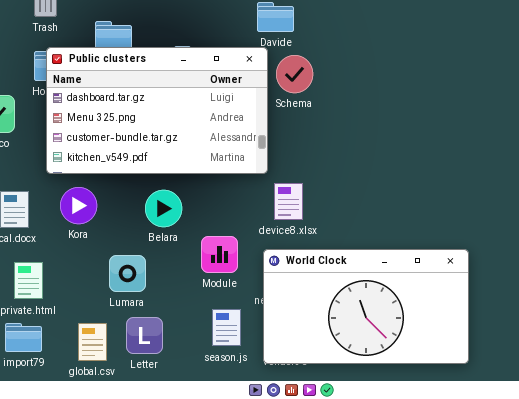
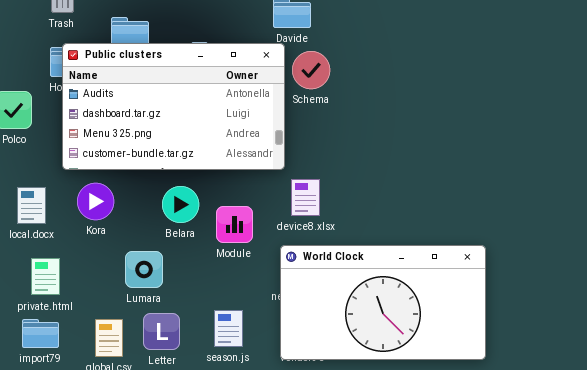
Public clusters: [46,47,268,174] -> [62,43,285,170], scrolled up 1 row
Module: [201,236,238,273] -> [216,206,253,243], moved
season.js: [212,309,241,346] -> [214,310,243,347], moved

